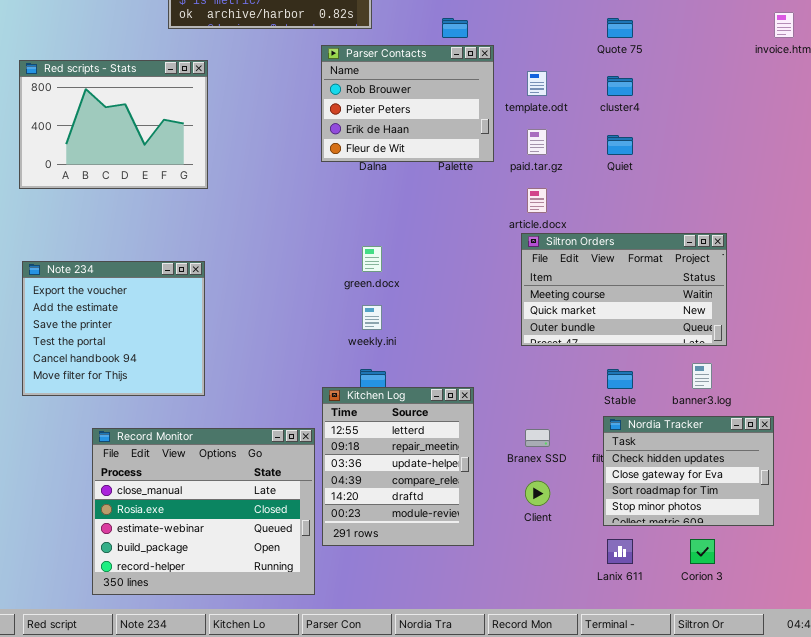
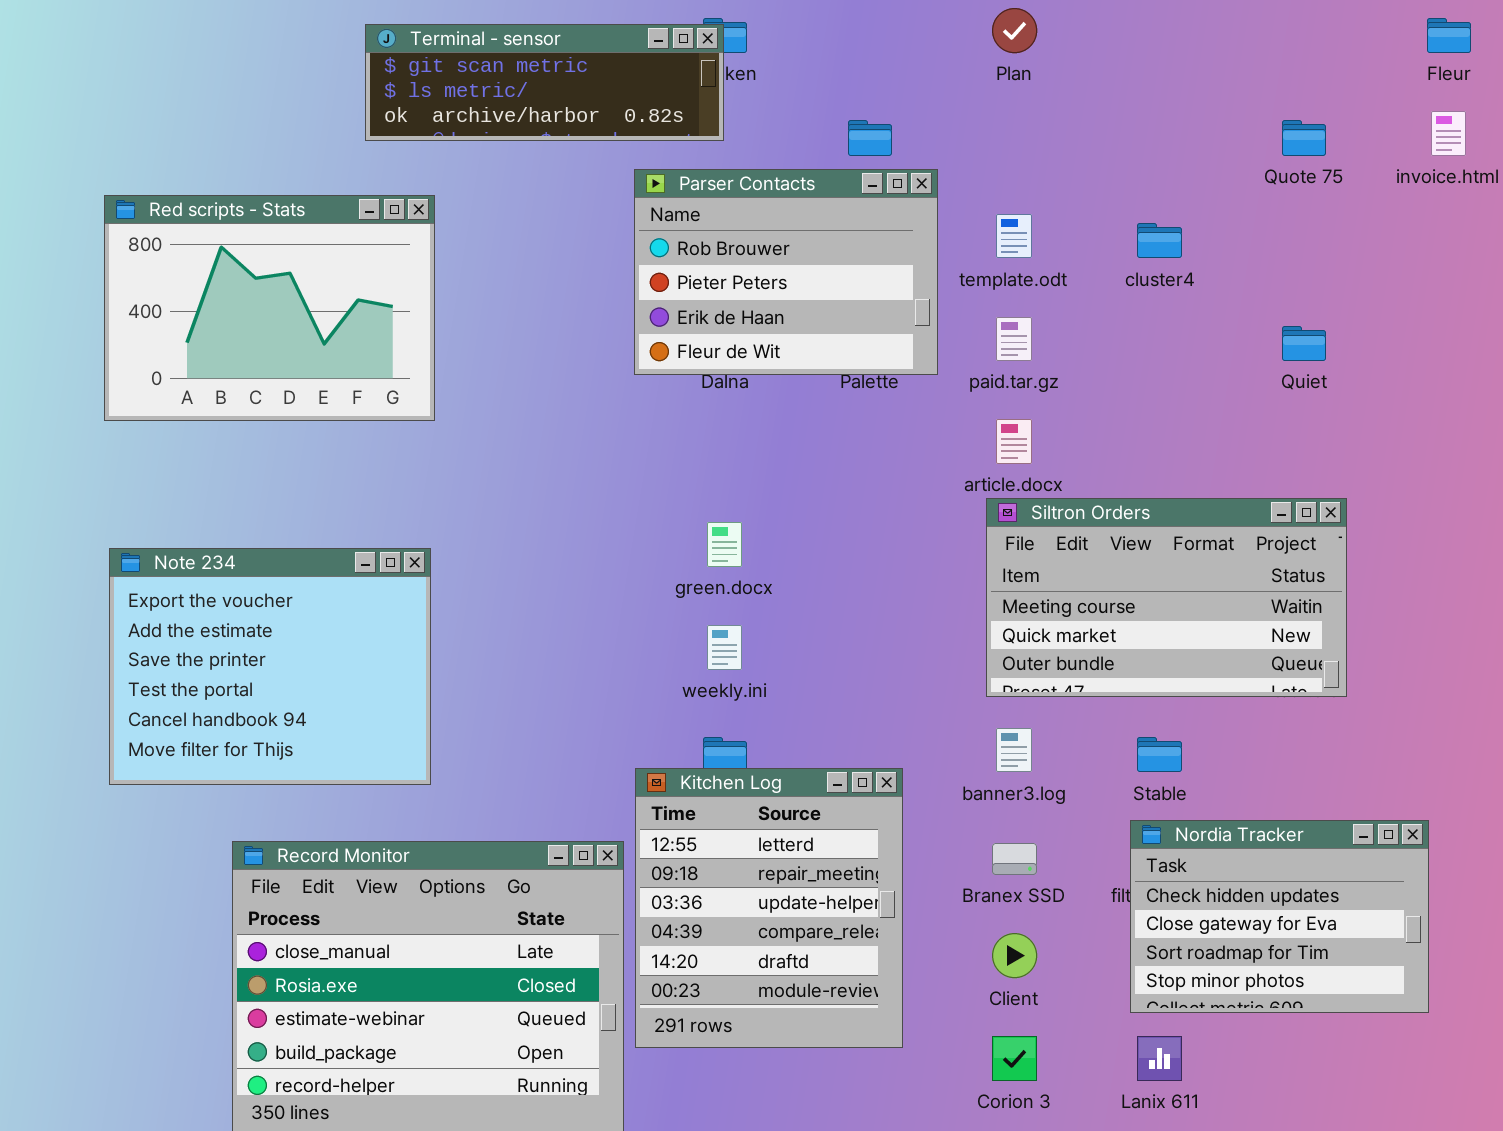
Quote 75: [607,18,633,38] -> [1282,120,1326,156], moved
Quiet: [607,135,633,155] -> [1282,326,1326,361], moved
banner3.log: [692,363,712,389] -> [996,728,1032,772], moved
Corion 3: [690,539,715,564] -> [992,1036,1037,1081], moved

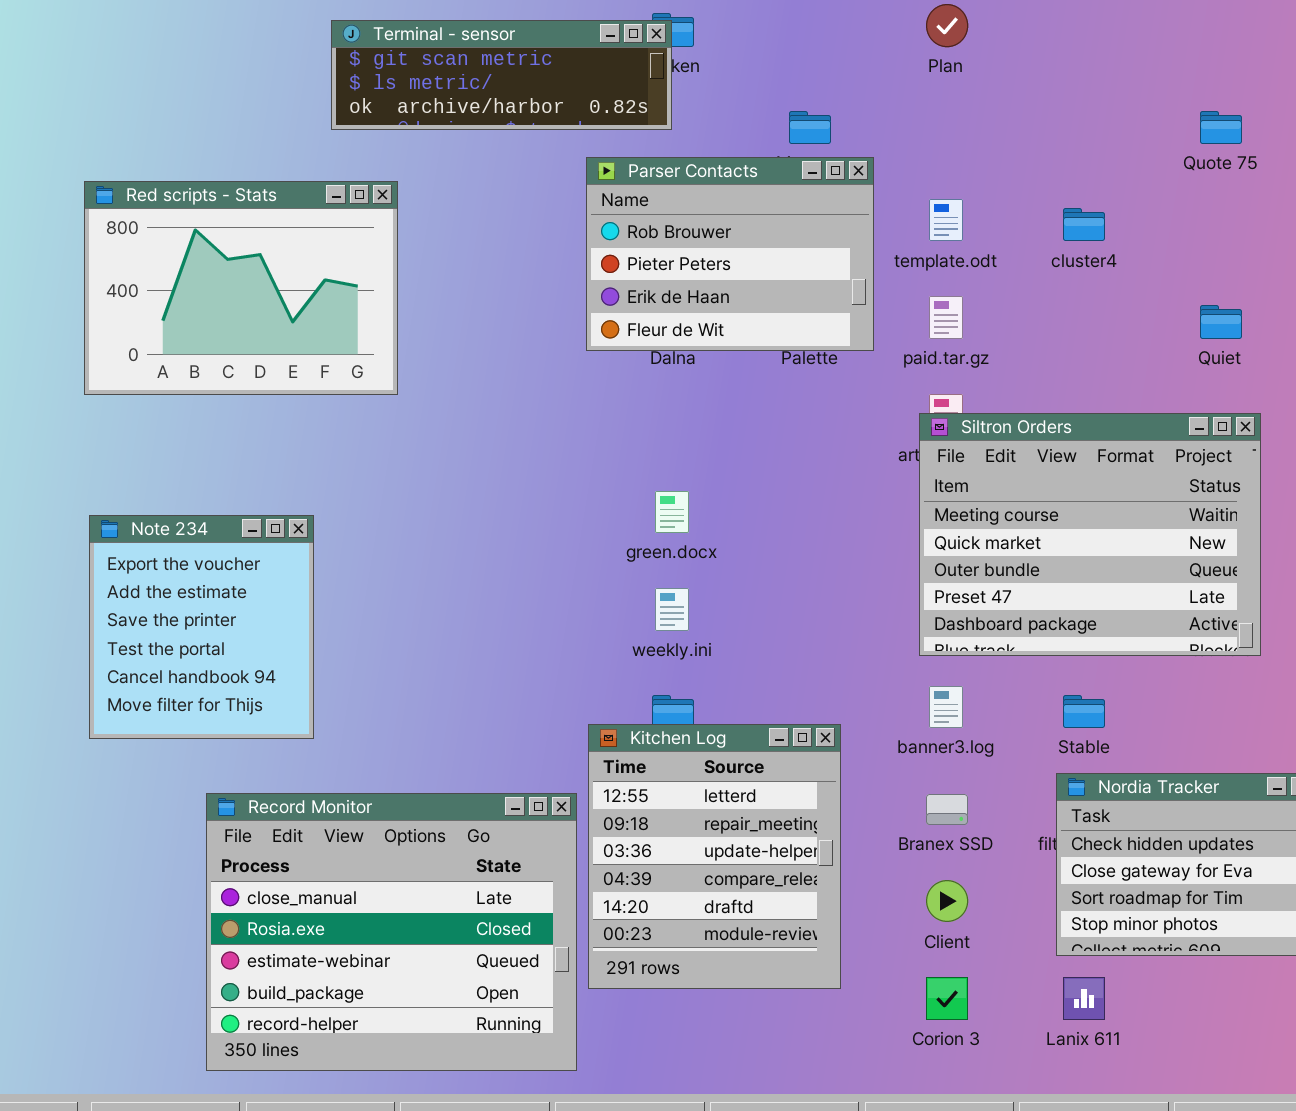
Siltron Orders: [986,498,1347,697] -> [919,413,1261,656], resized
Note 234: [109,548,431,785] -> [89,515,314,739], resized

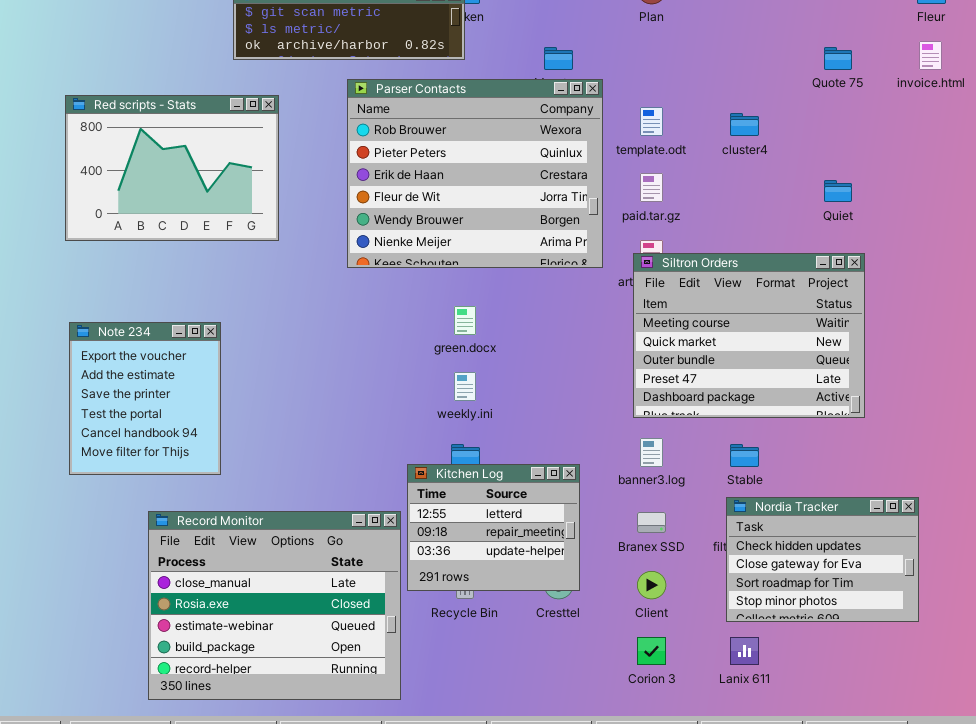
Parser Contacts: [586,157,874,351] -> [347,79,603,268], resized
Kitchen Log: [588,724,841,989] -> [407,464,580,591], resized

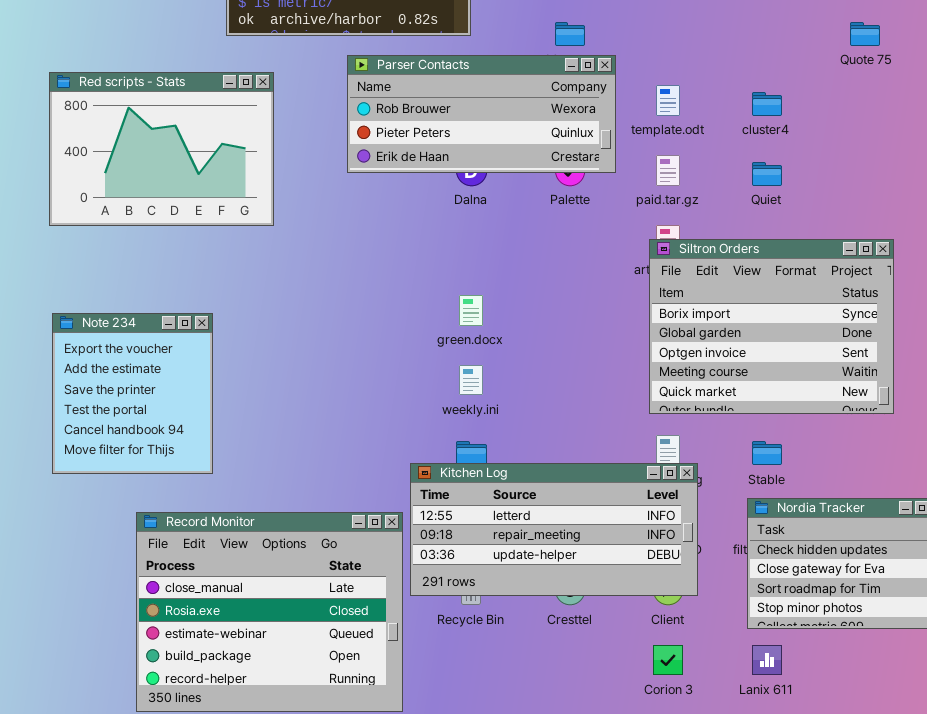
Parser Contacts: [347,79,603,268] -> [347,55,616,173], resized
Quiet: [824,180,852,202] -> [752,162,782,186], moved
Siltron Orders: [633,253,865,418] -> [649,239,894,414], scrolled up 3 rows
Kitchen Log: [407,464,580,591] -> [410,463,698,596], resized

